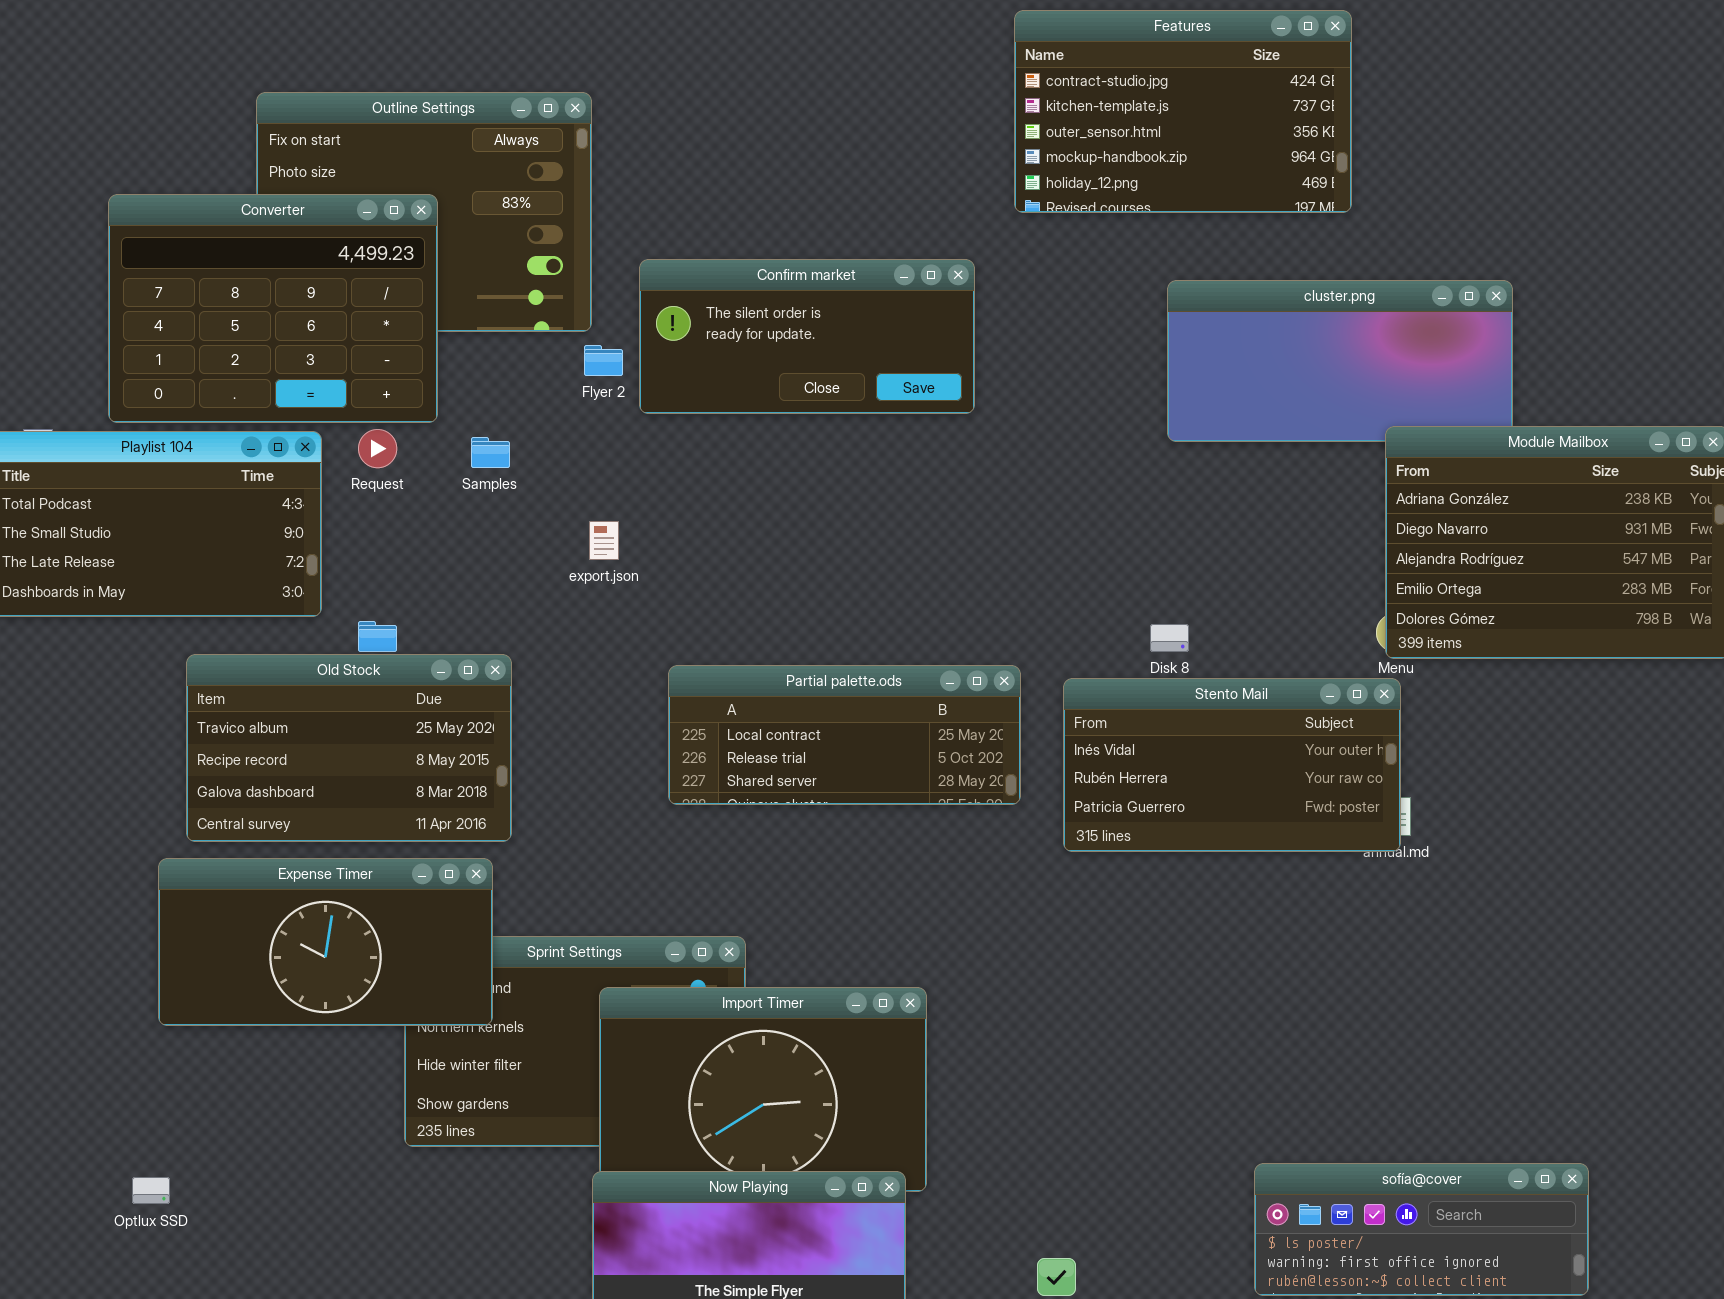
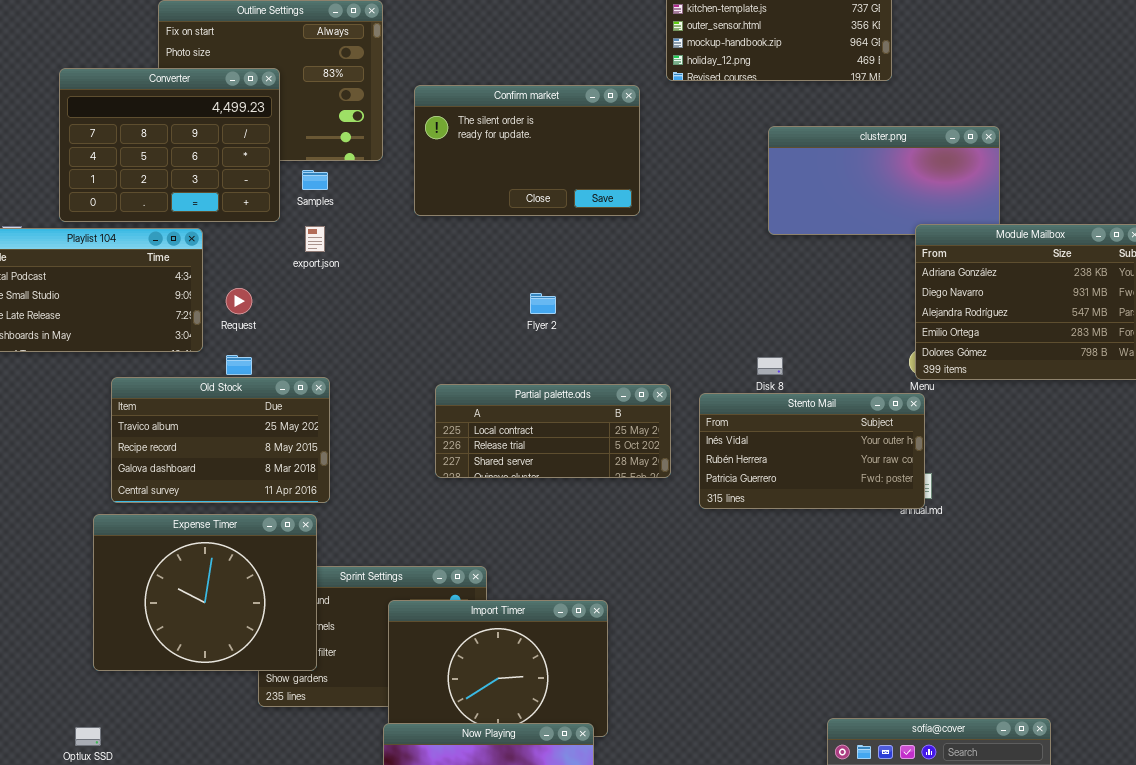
Confirm market: [639,259,975,414] -> [414,85,640,216], resized
Flyer 2: [584,345,623,376] -> [530,293,556,314], moved
Request: [358,429,397,468] -> [226,288,252,314], moved
Samples: [471,437,510,468] -> [302,170,328,190], moved
export.json: [589,521,619,560] -> [305,226,325,252], moved
Expense Timer: [158,858,493,1026] -> [93,514,317,671], resized

